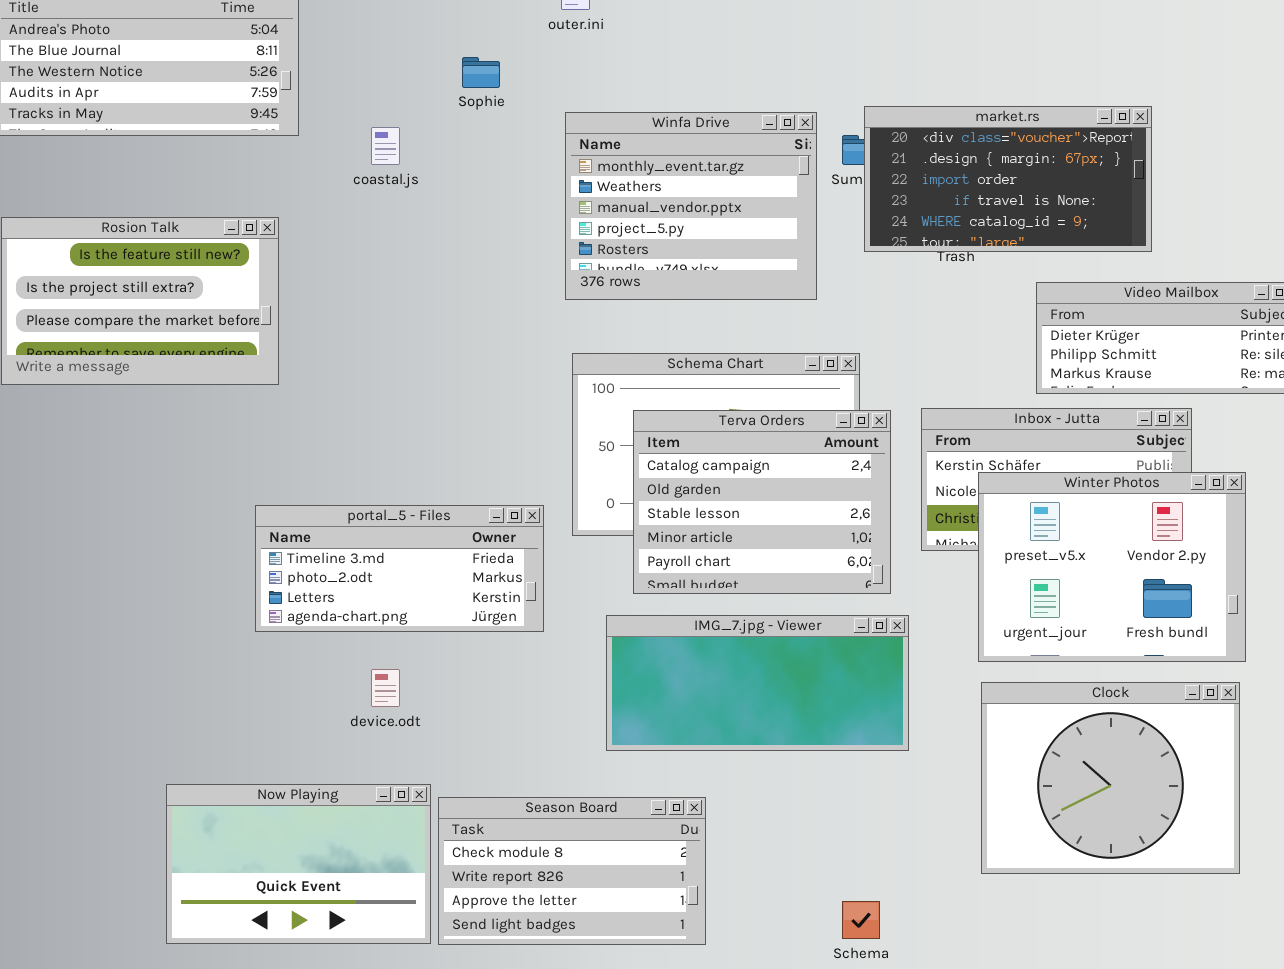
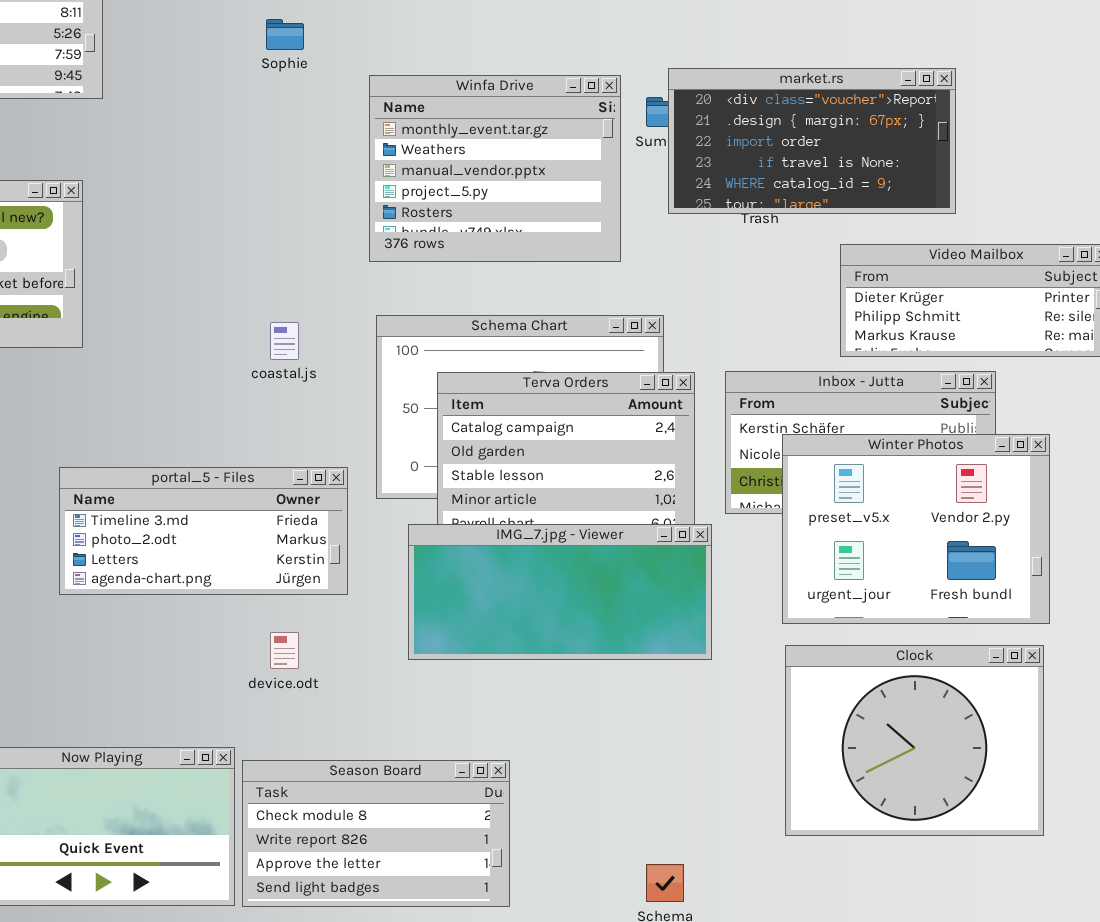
coastal.js: [371,127,400,165] -> [270,322,299,360], moved
IMG_7.jpg - Viewer: [606,615,909,751] -> [408,524,712,660], moved
device.odt: [371,669,400,707] -> [270,632,299,669], moved

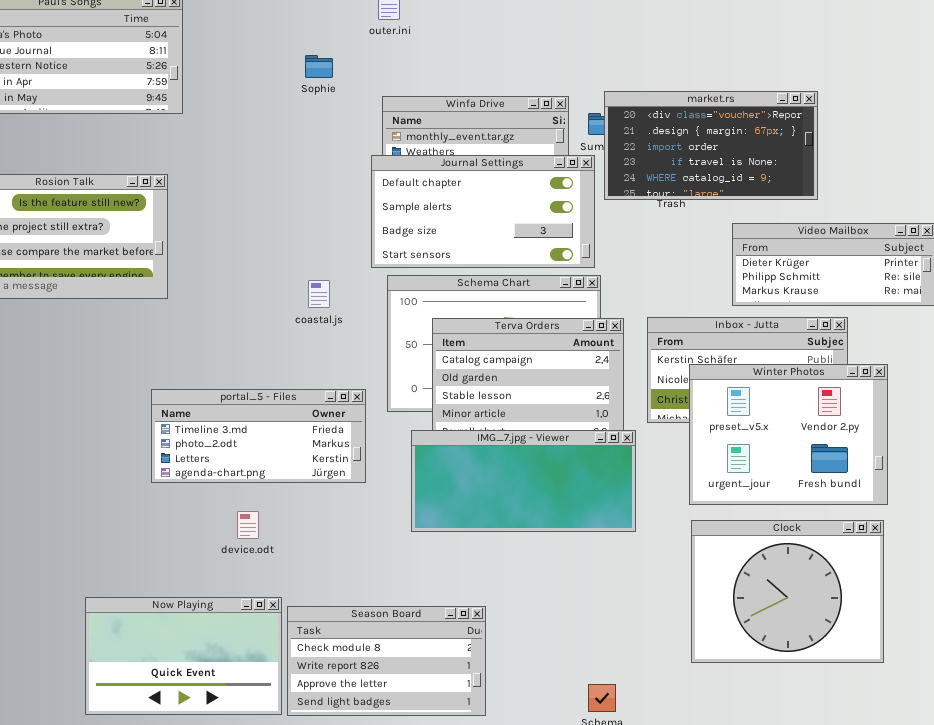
Journal Settings: none -> [371,155,595,268], opened
device.odt: [270,632,299,669] -> [237,511,259,539], moved

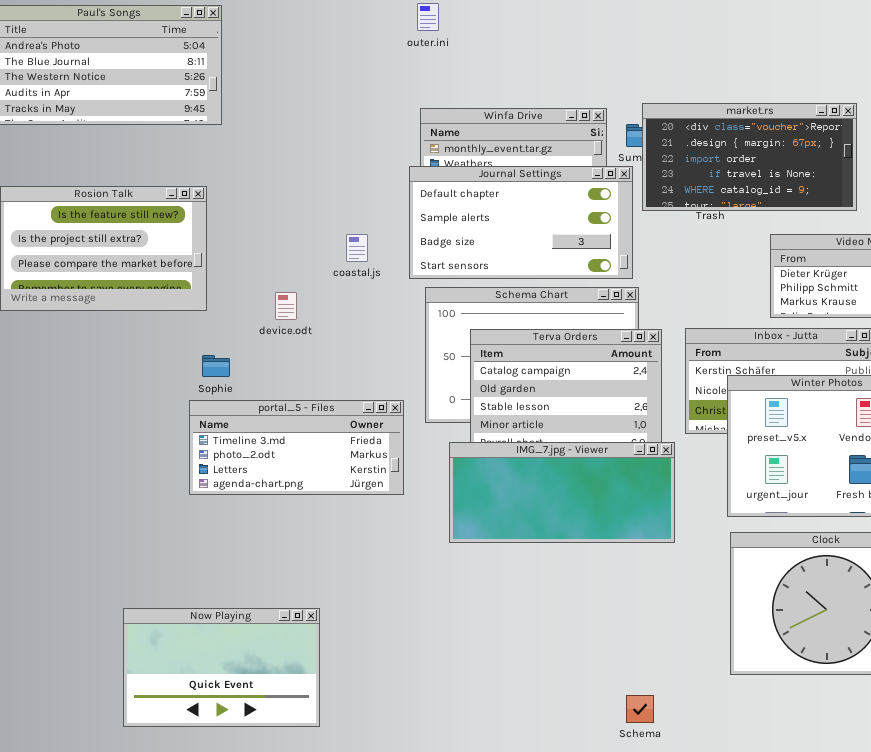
Sophie: [305,55,333,78] -> [202,355,230,377], moved
coastal.js: [308,280,330,308] -> [346,234,368,262], moved
device.odt: [237,511,259,539] -> [275,292,297,320], moved
Season Board: [287,606,486,716] -> none, closed

